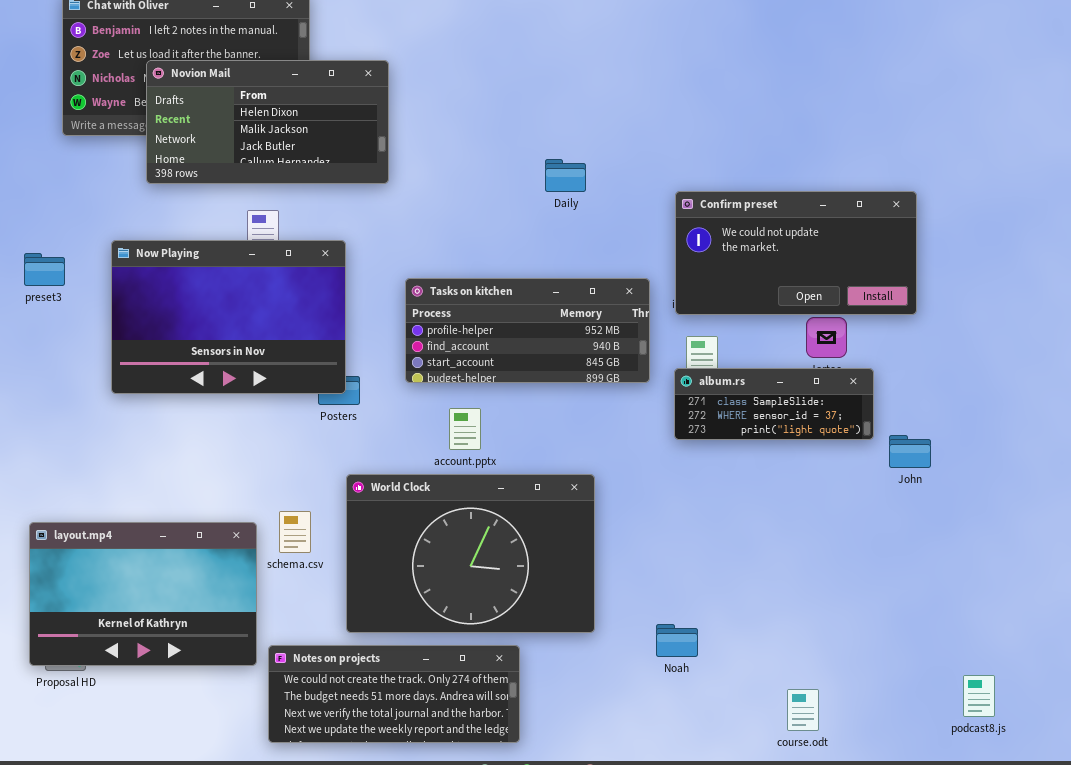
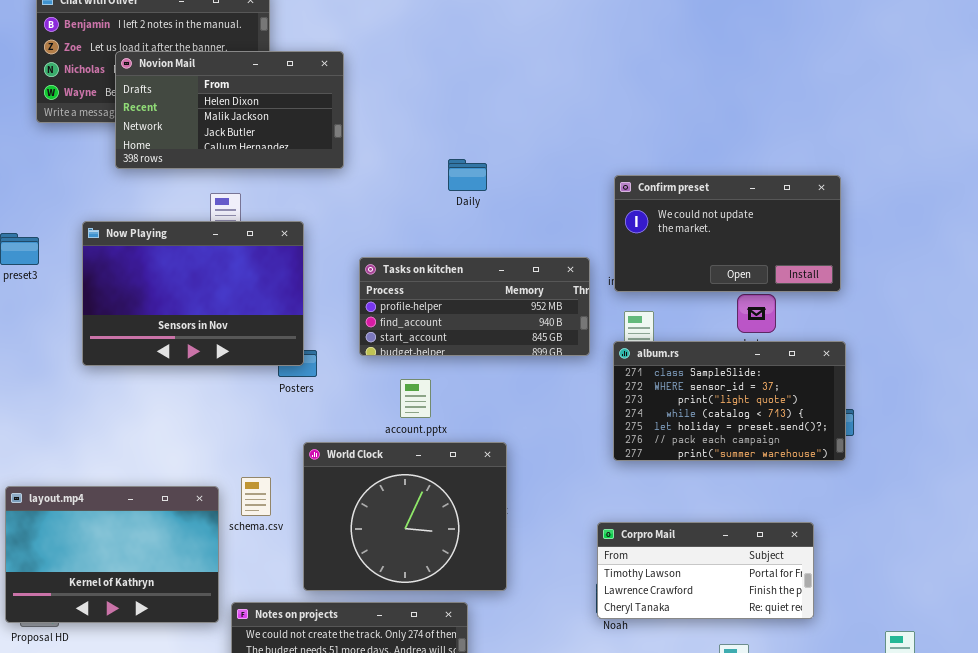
Daily: [545,159,586,192] -> [448,159,487,191], moved
album.rs: [674,368,874,440] -> [613,341,846,461], resized
World Clock: [346,474,595,633] -> [303,442,507,591], resized
Corpro Mail: none -> [597,522,814,619], opened

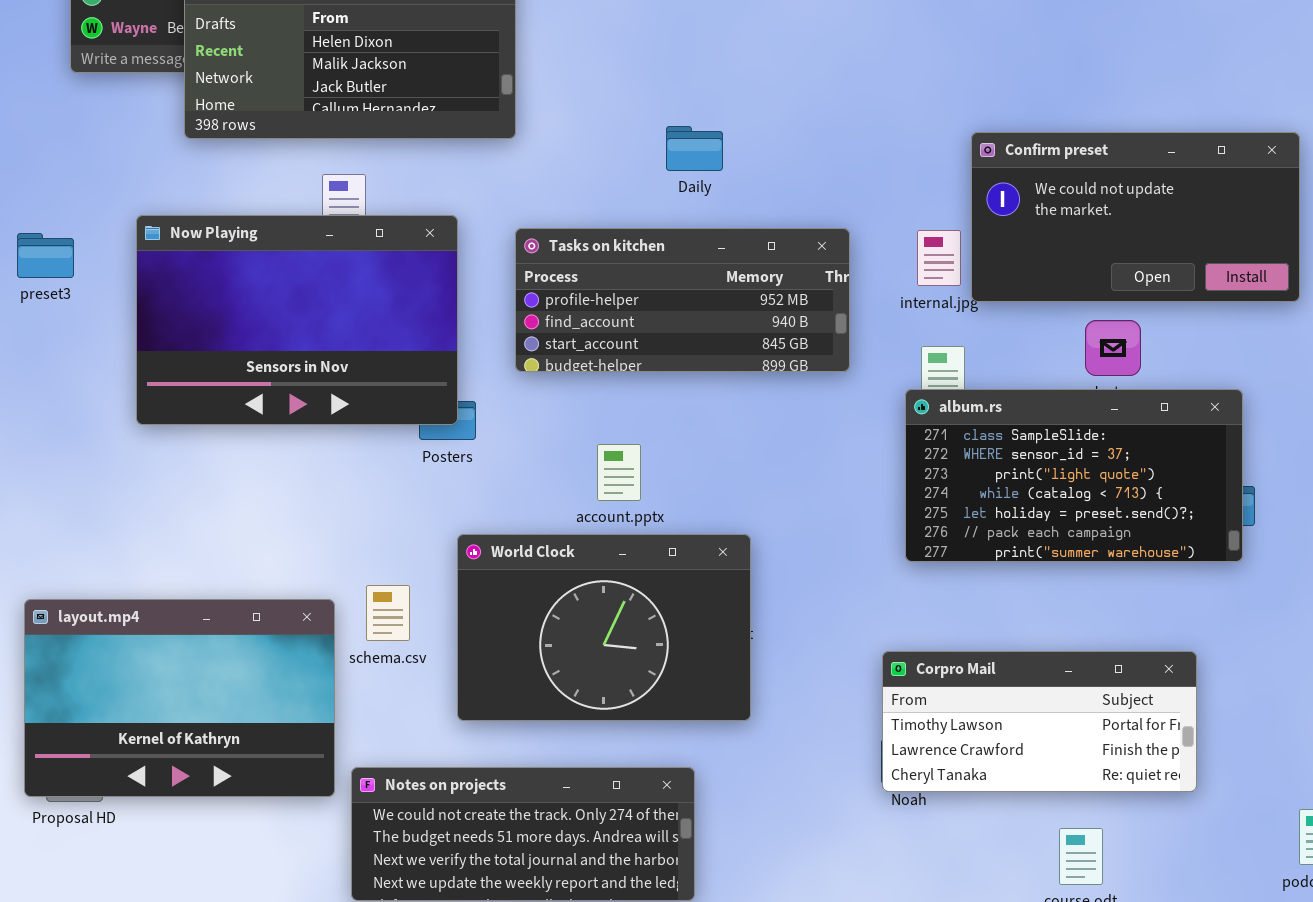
Confirm preset: [614,175,841,292] -> [971,132,1300,302], moved
Tasks on kitchen: [359,257,590,356] -> [515,228,850,372], moved
World Clock: [303,442,507,591] -> [457,534,751,721], resized

